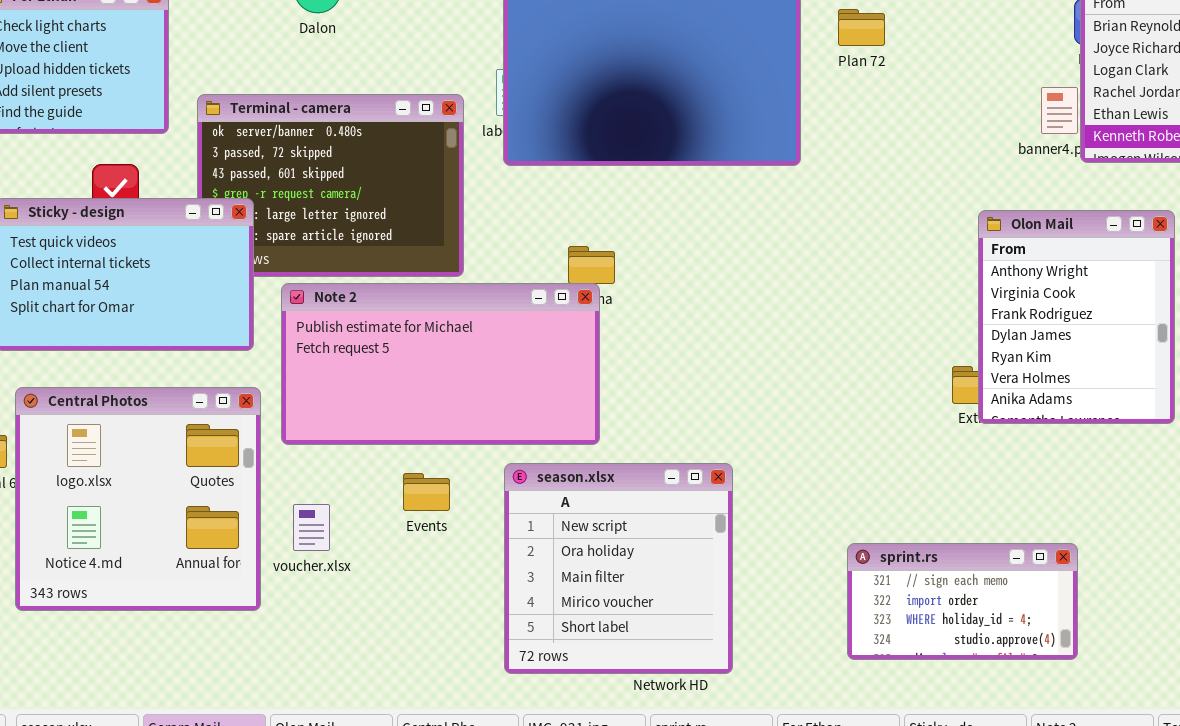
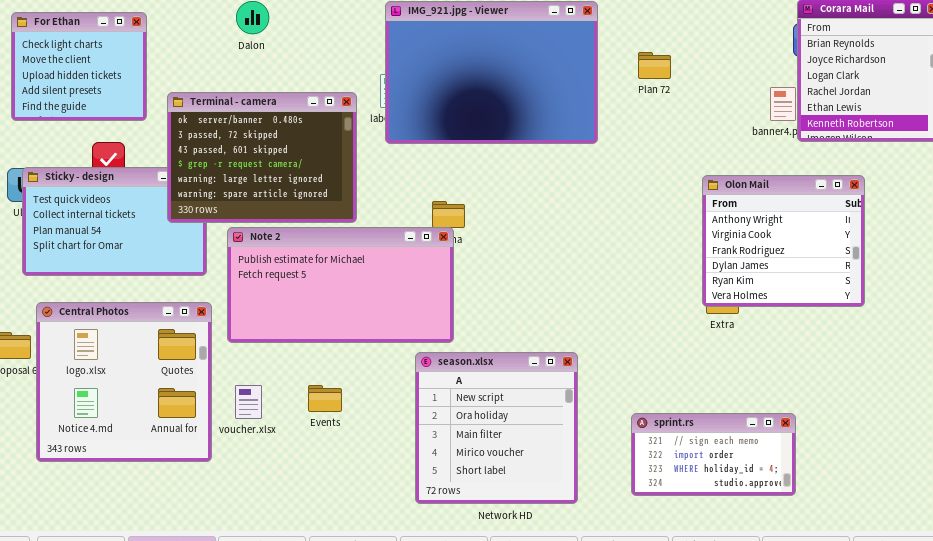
Plan 72: [838,9,885,46] -> [638,52,671,79], moved
Terminal - camera: [197,94,464,277] -> [167,92,357,223], raised
Olon Mail: [978,210,1175,424] -> [702,175,865,307], resized
season.xlsx: [504,463,733,674] -> [415,352,578,504], moved
Events: [403,473,450,511] -> [308,385,342,412], moved

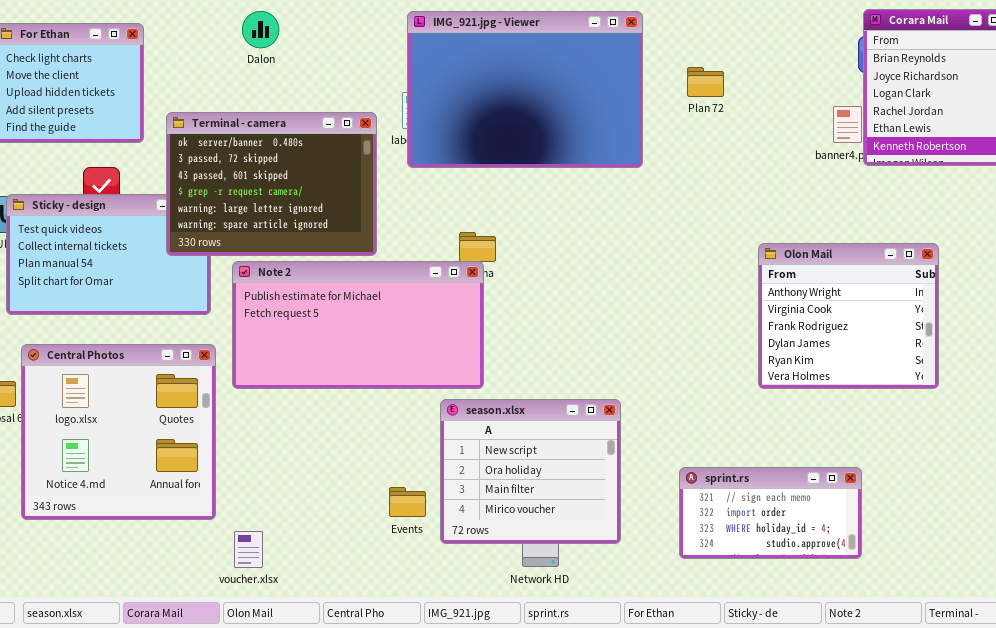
Olon Mail: [702,175,865,307] -> [758,243,939,389], moved
season.xlsx: [415,352,578,504] -> [440,399,621,544], resized
Events: [308,385,342,412] -> [389,487,426,517], moved
voucher.xlsx: [235,385,262,419] -> [234,531,263,568], moved

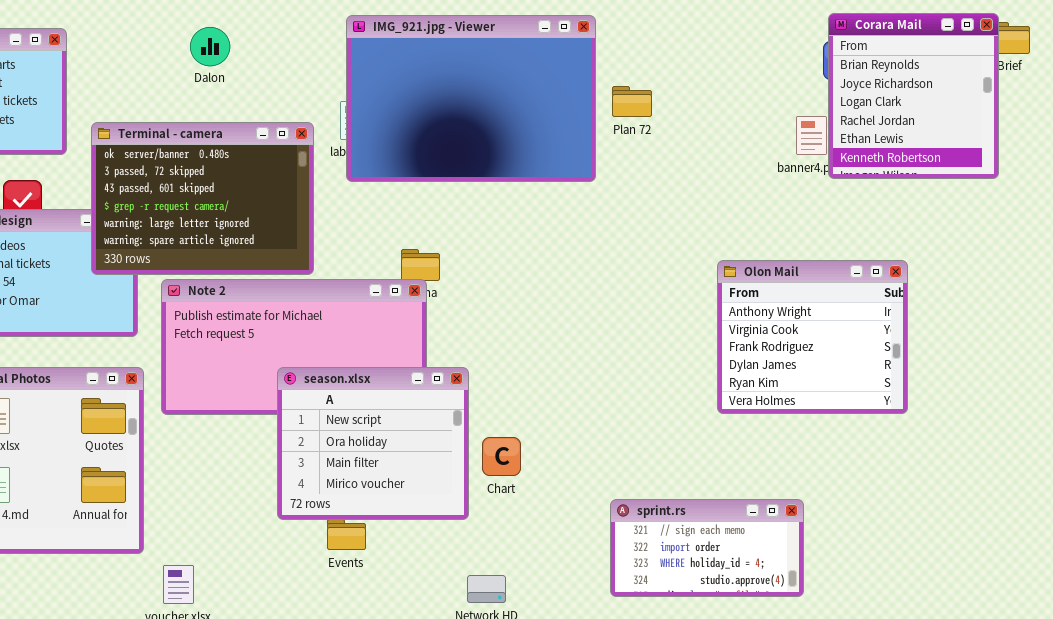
Dalon: [242,11,279,48] -> [190,27,230,66], moved
Plan 72: [687,67,724,97] -> [612,86,652,117], moved
season.xlsx: [440,399,621,544] -> [277,367,469,520], moved
sprint.rs: [679,467,862,559] -> [610,499,804,597], moved

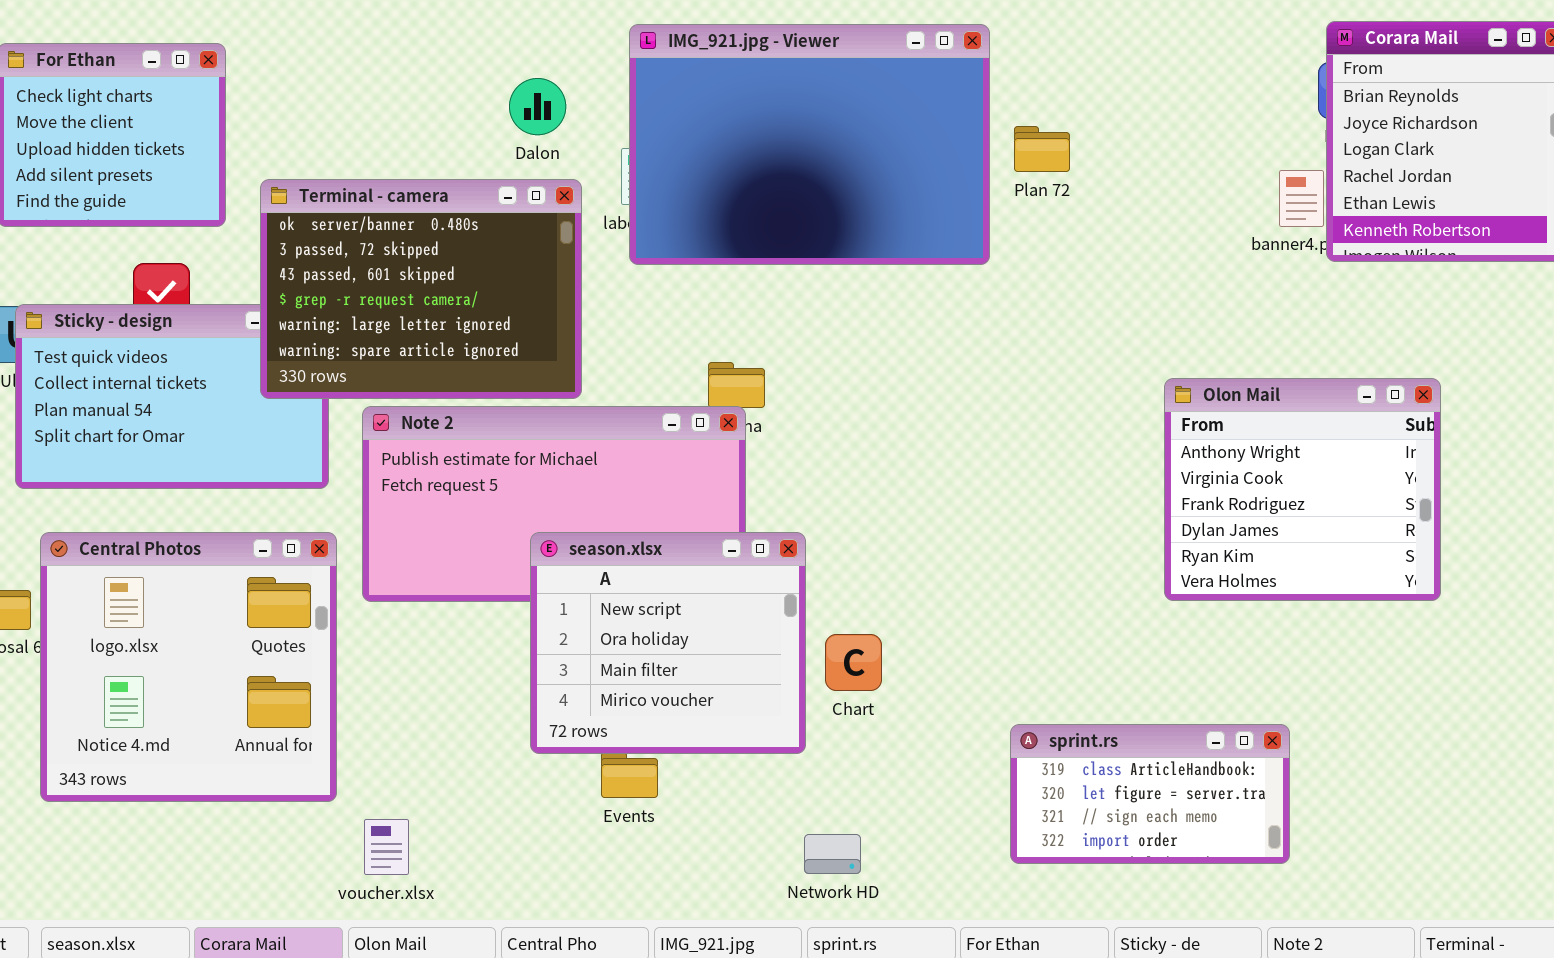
Dalon: [190,27,230,66] -> [509,78,566,135], moved
sprint.rs: [610,499,804,597] -> [1010,724,1290,864], scrolled up 2 rows

